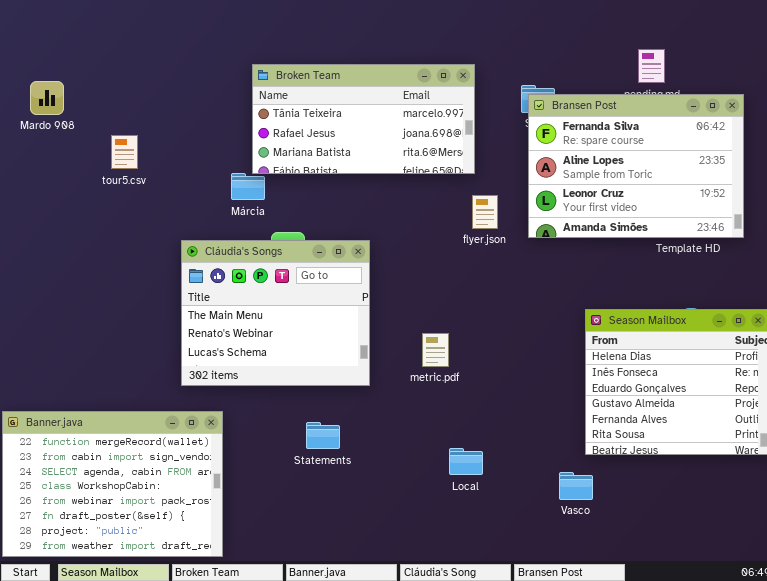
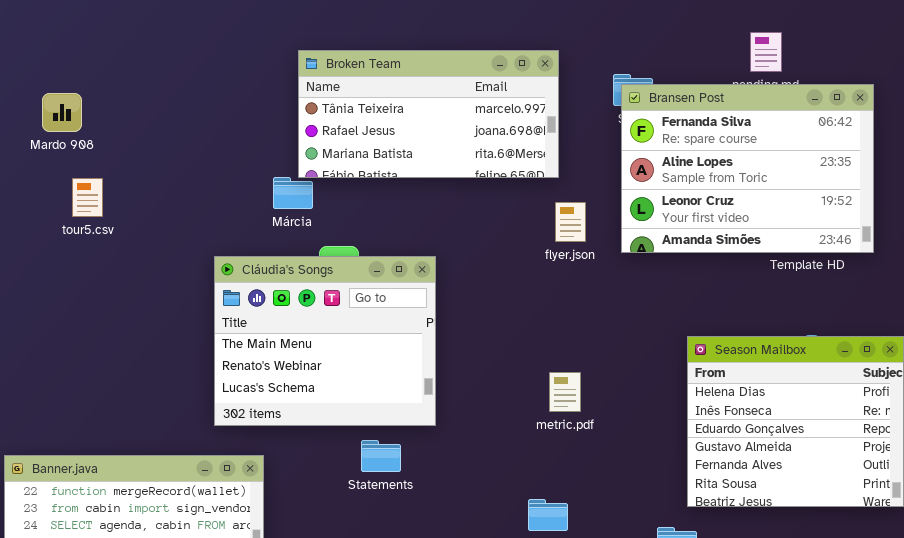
Mardo 908: [30,81,64,115] -> [42,93,82,132], moved
tour5.csv: [111,135,138,169] -> [72,178,103,217], moved
metric.pdf: [422,333,449,367] -> [549,372,581,412], moved
Statements: [306,422,340,449] -> [361,440,401,472], moved

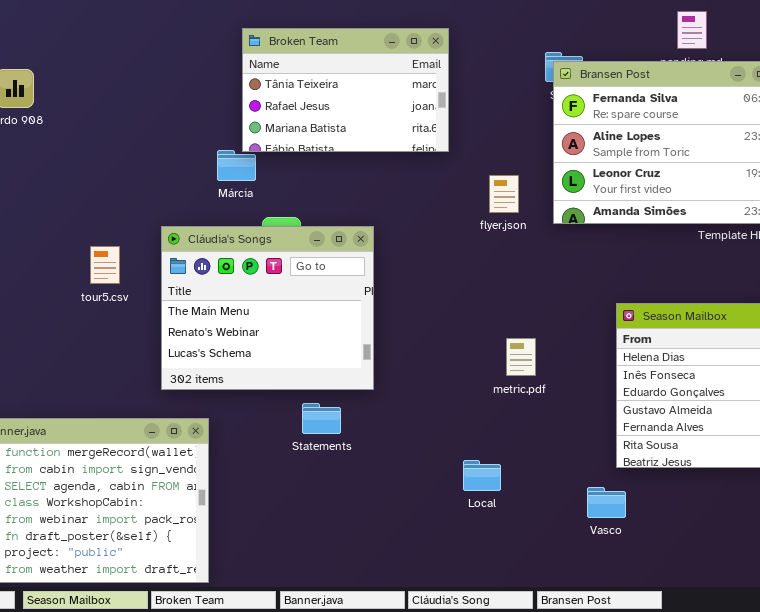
Broken Team: [298,50,559,178] -> [242,28,449,152], resized
tour5.csv: [72,178,103,217] -> [90,246,120,284], moved
metric.pdf: [549,372,581,412] -> [506,338,536,376], moved

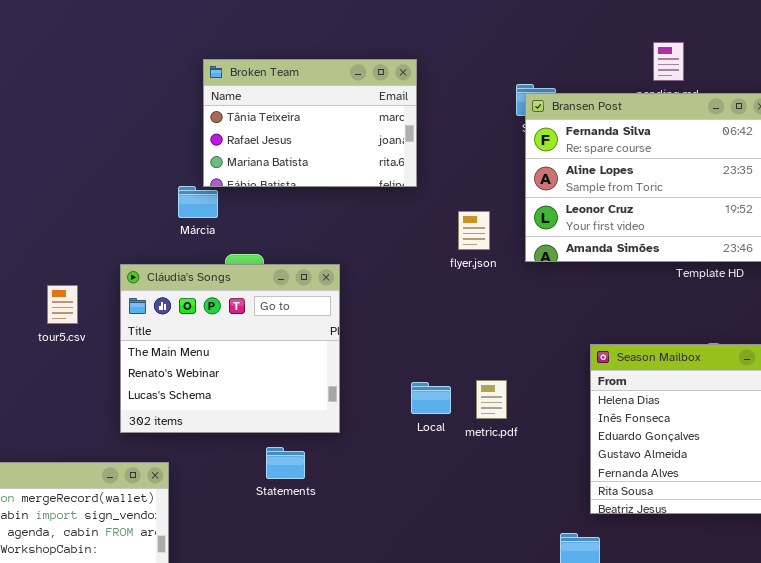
Local: [463,460,501,491] -> [411,382,451,414], moved

